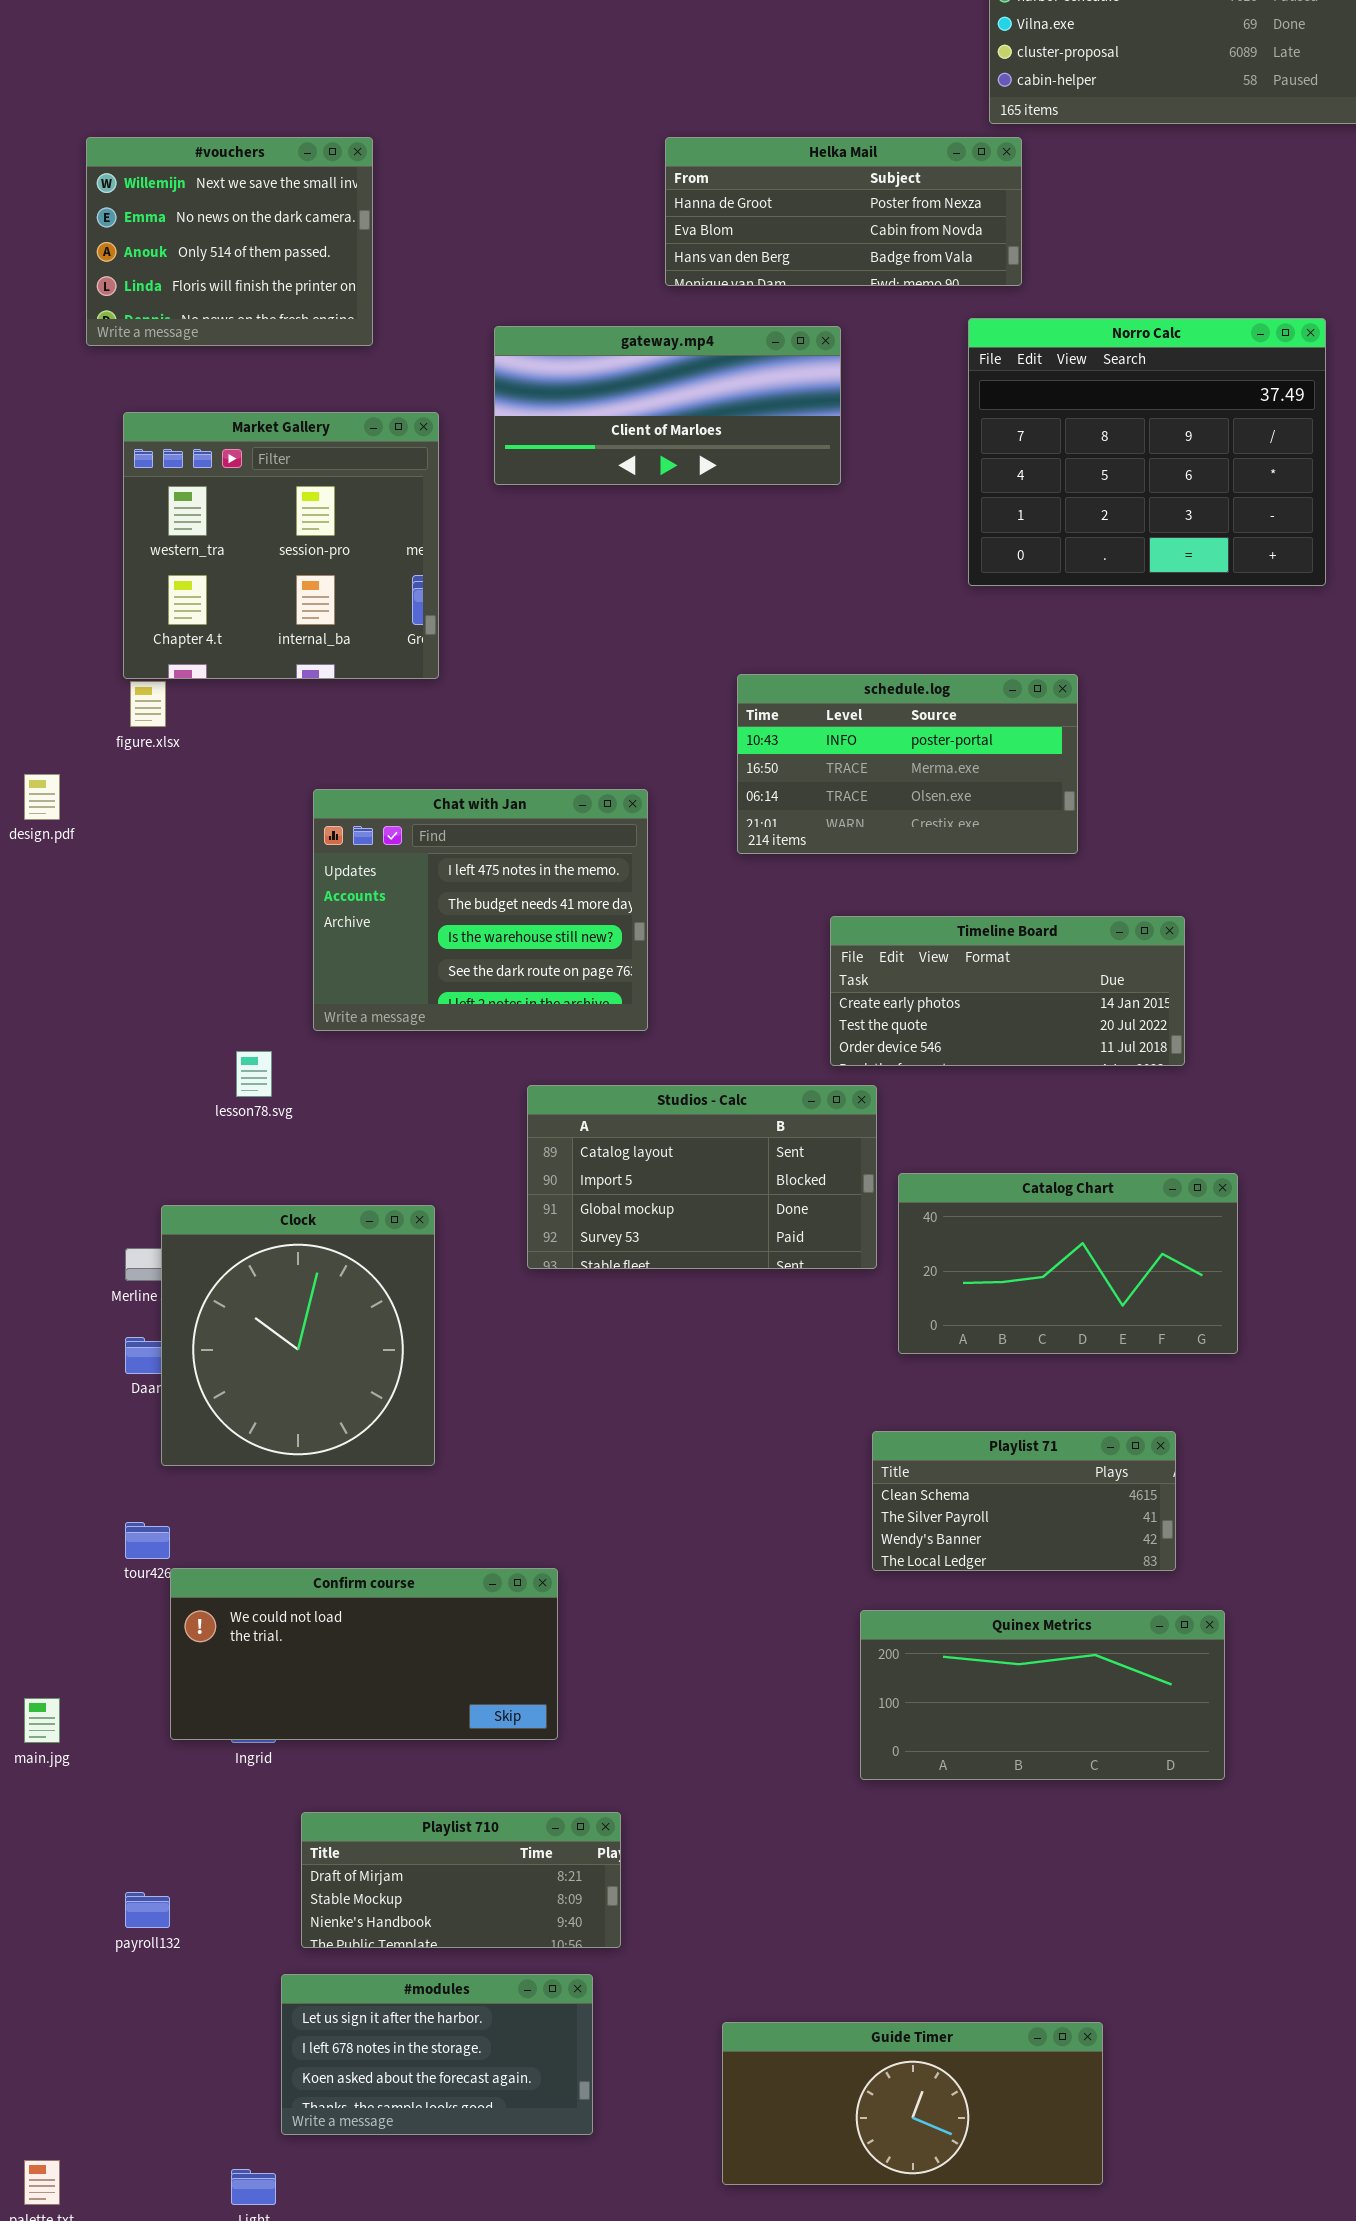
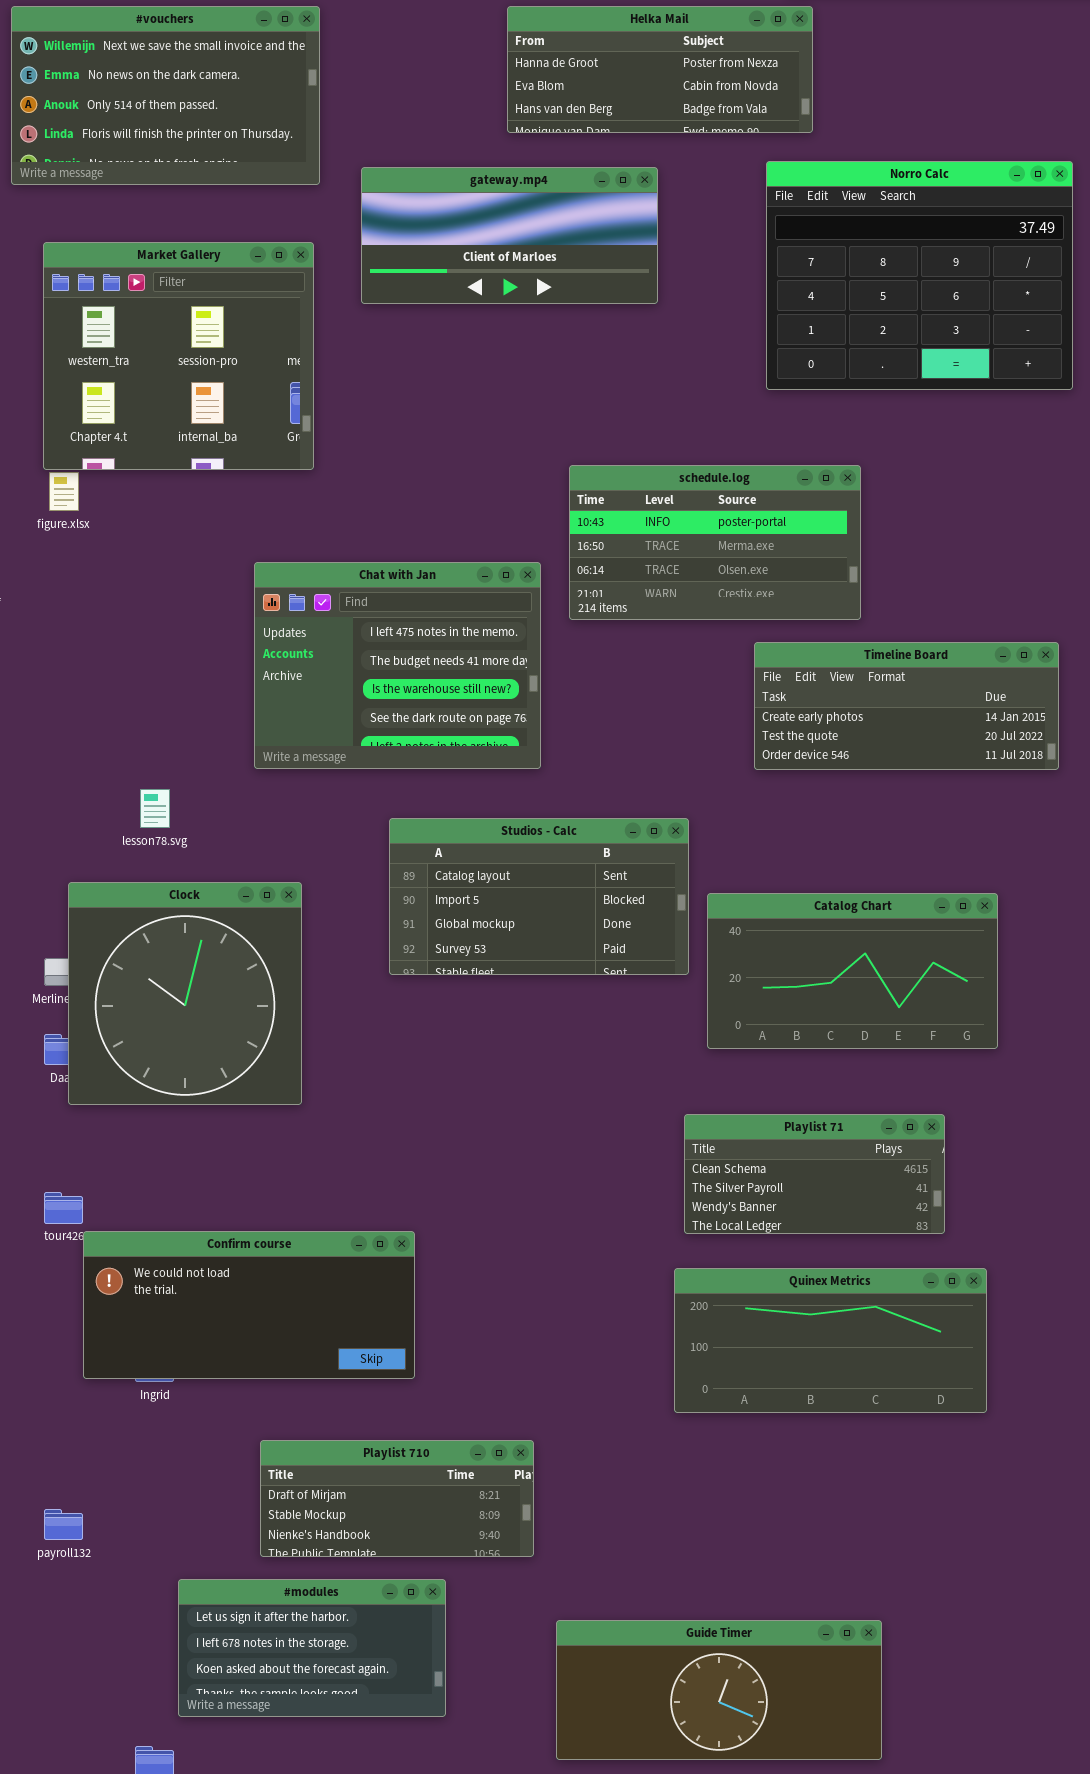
#vouchers: [86,137,373,346] -> [11,6,320,185], resized
Chat with Jan: [313,789,648,1031] -> [254,562,541,769], moved
Timeline Board: [830,916,1185,1066] -> [754,642,1059,770], moved
Clock: [161,1205,435,1466] -> [68,882,302,1105], moved
Playlist 710: [301,1812,621,1948] -> [260,1440,534,1557], moved

